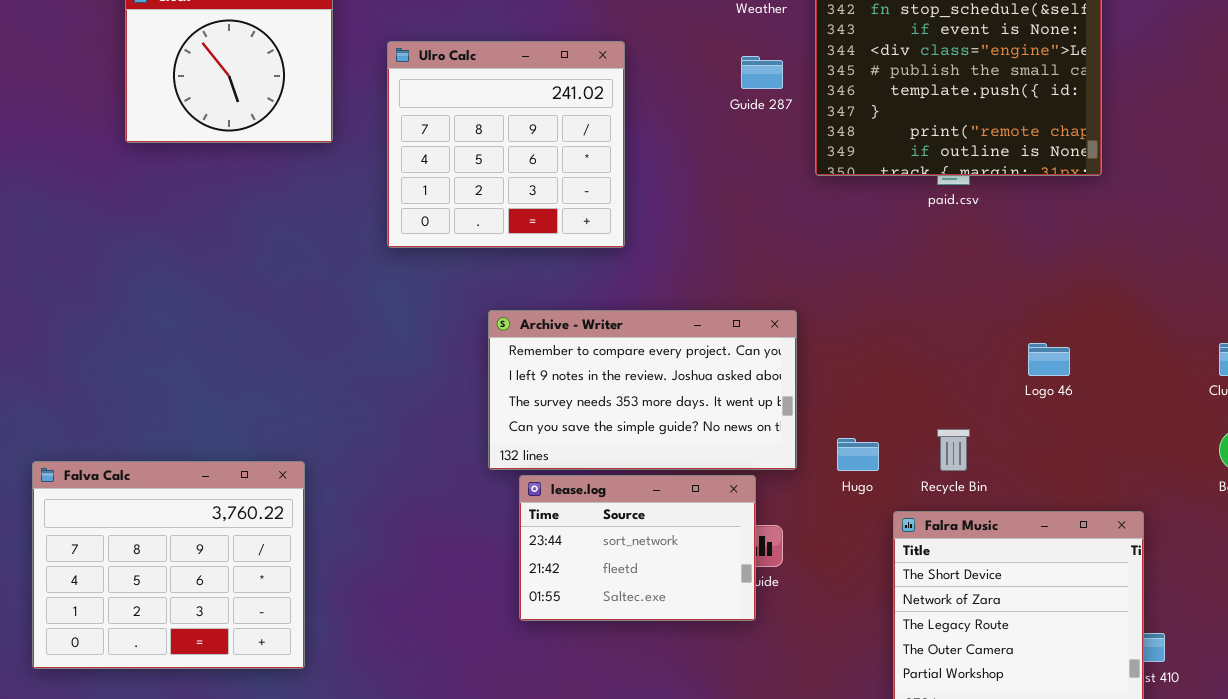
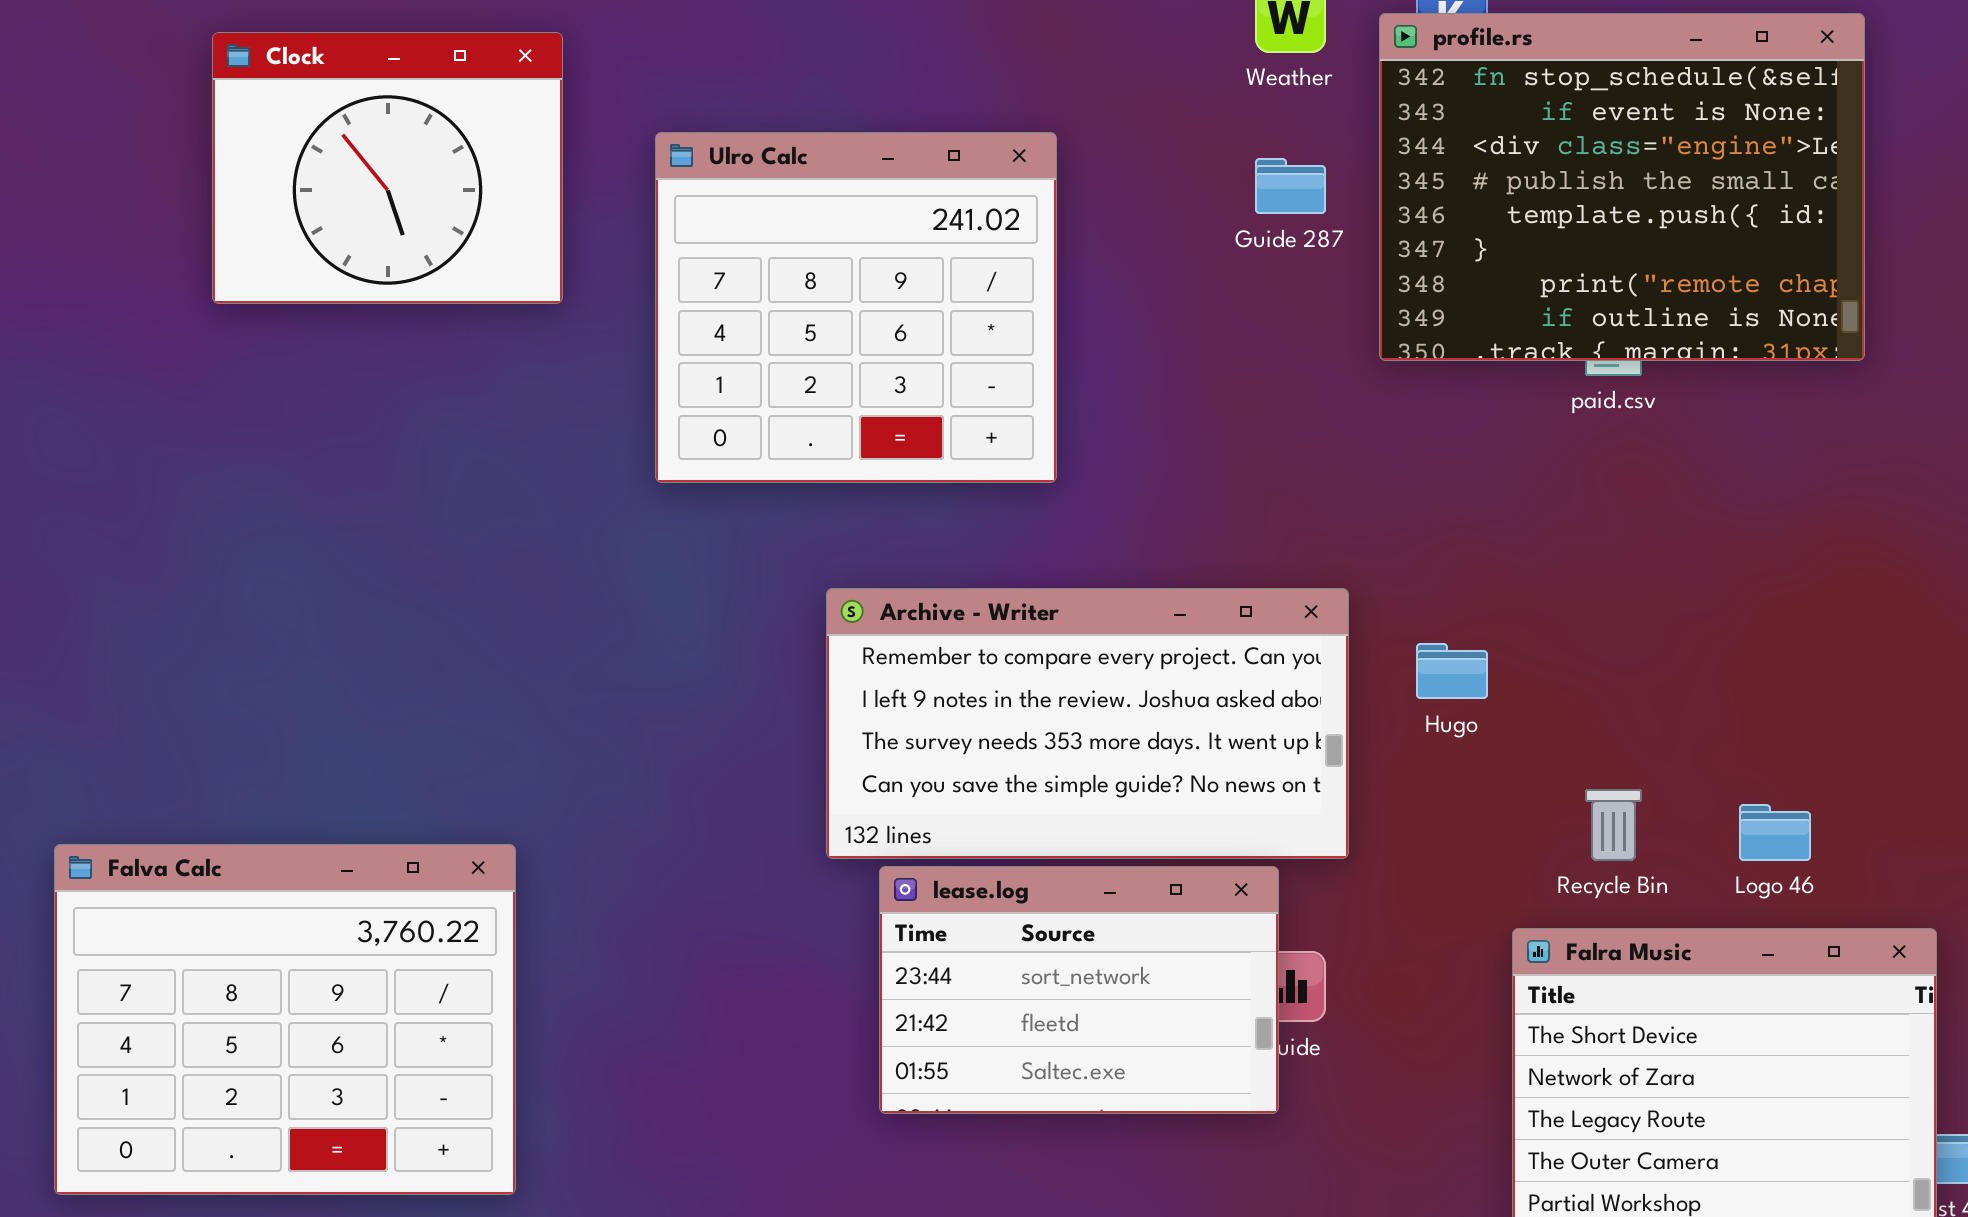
Logo 46: [1028,343,1070,376] -> [1739,804,1811,861], moved
Hugo: [837,438,879,471] -> [1416,643,1488,699], moved

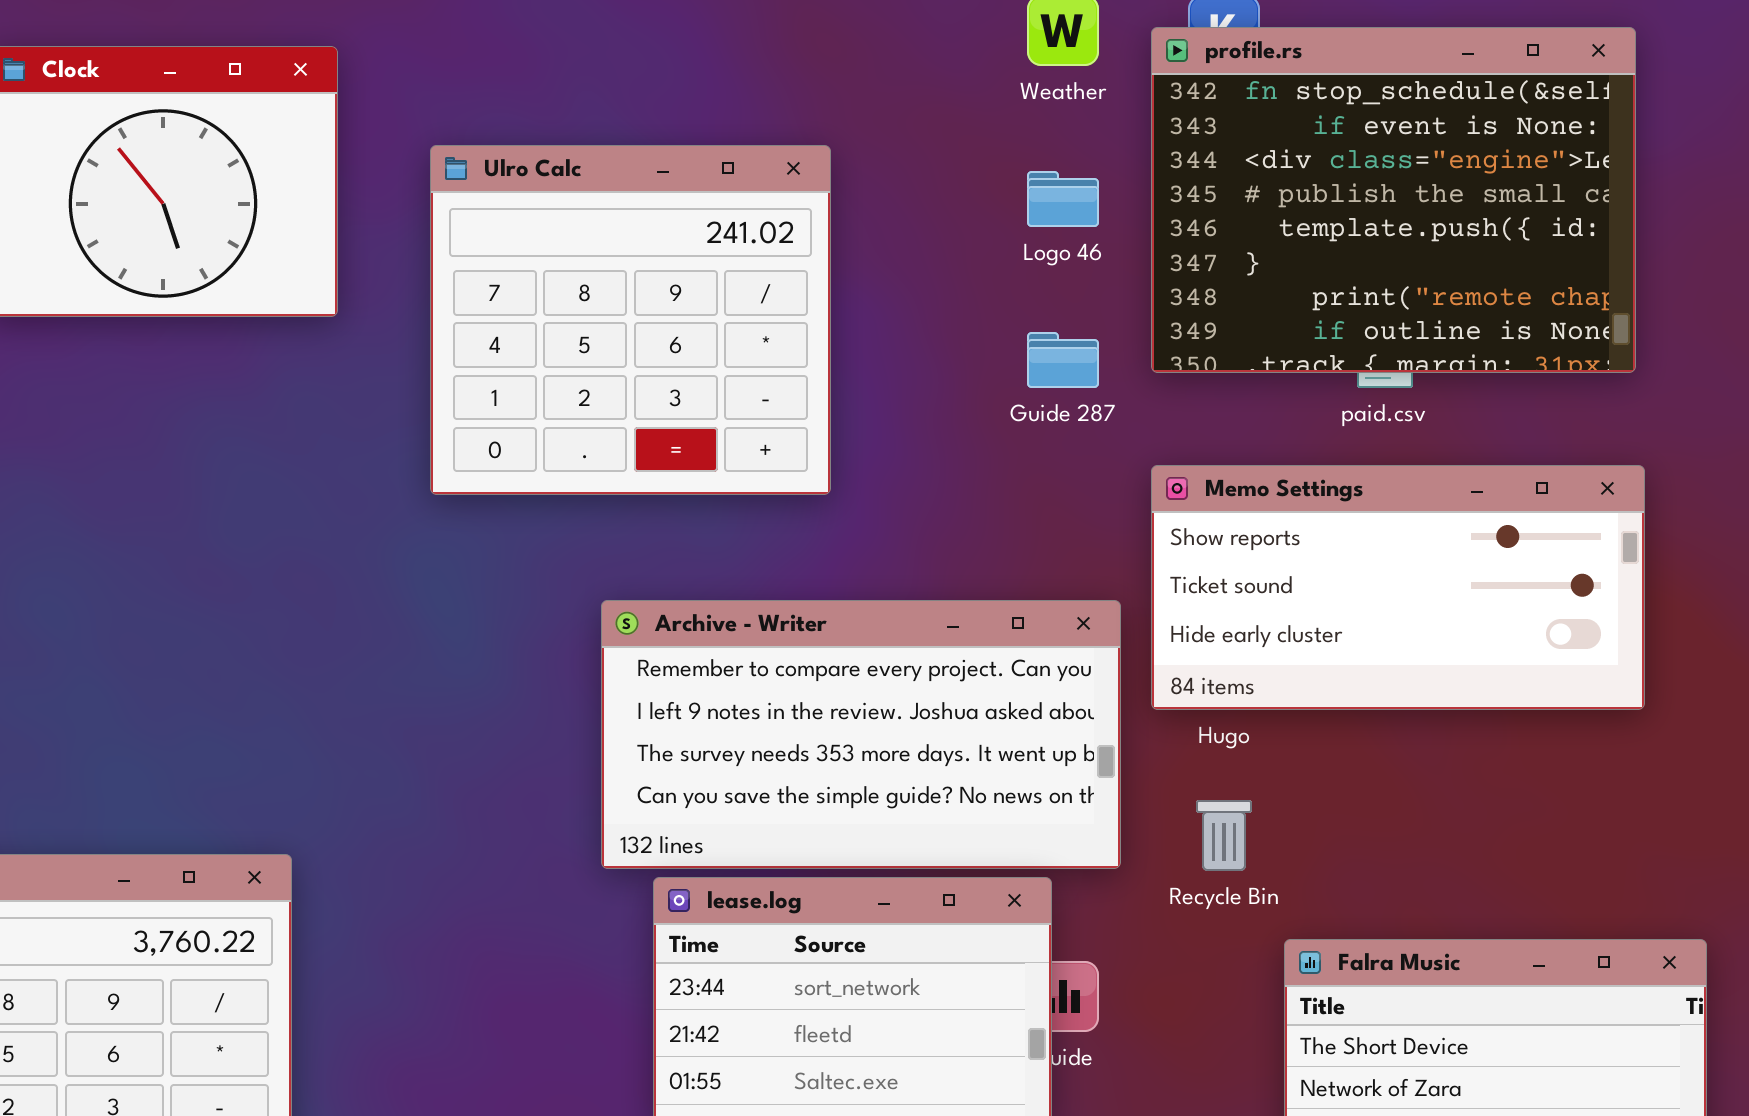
Guide 287: [1255,158,1326,214] -> [1027,332,1099,388], moved
Memo Settings: none -> [1151,465,1645,710], opened
Recycle Bin: [1585,789,1642,861] -> [1196,800,1252,871], moved
Logo 46: [1739,804,1811,861] -> [1027,171,1099,227], moved

